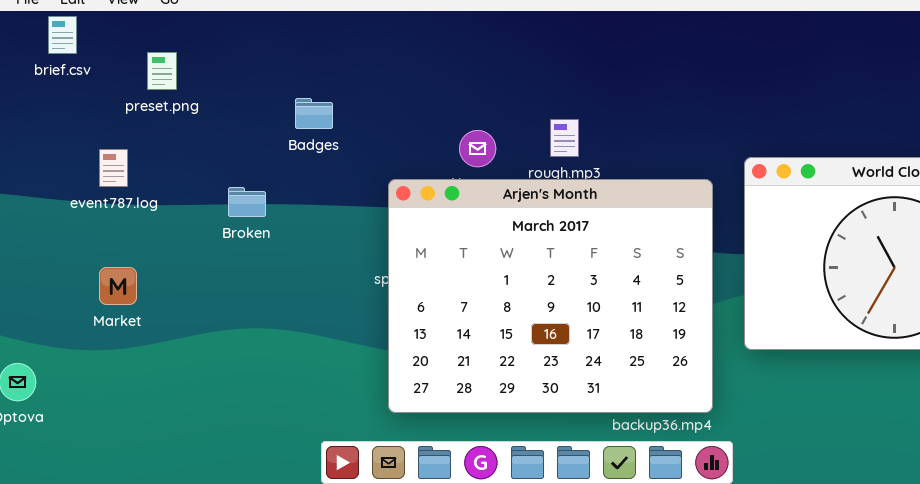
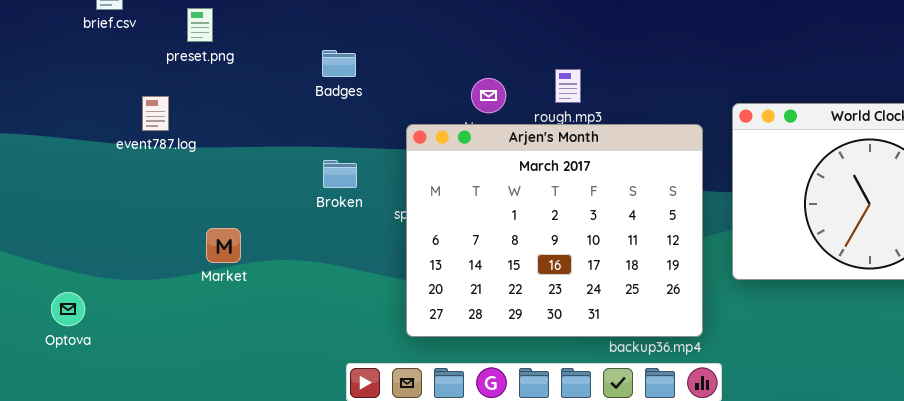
Broken: [228,187,266,217] -> [323,160,357,188], moved
Market: [99,267,137,305] -> [206,228,241,263], moved

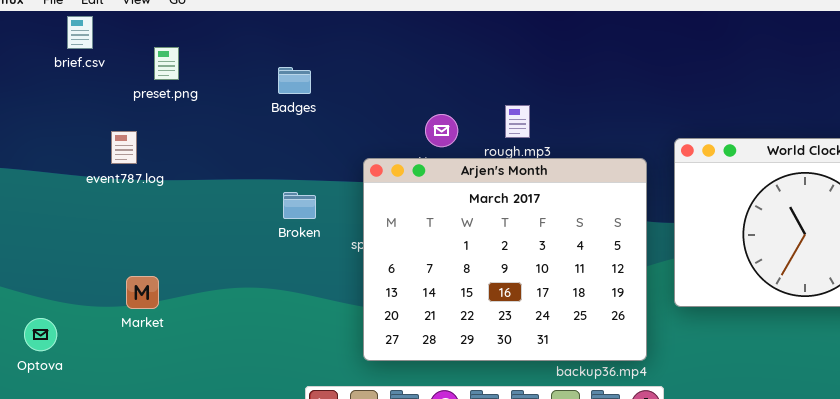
Badges: [322,50,356,77] -> [278,67,311,94], moved
Market: [206,228,241,263] -> [126,276,159,309], moved

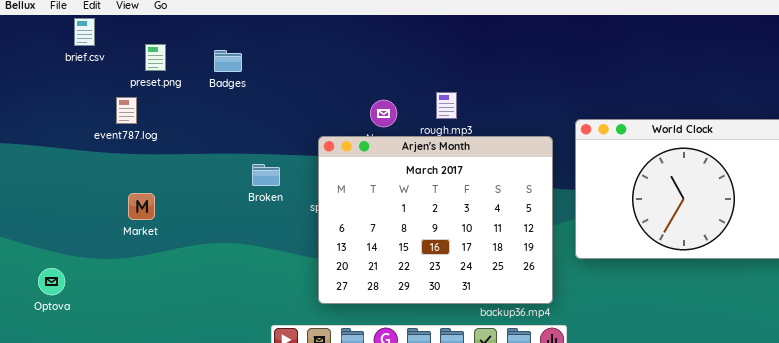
Badges: [278,67,311,94] -> [214,50,242,72], moved
event787.log: [111,131,137,164] -> [116,97,137,124], moved
Market: [126,276,159,309] -> [128,193,155,220], moved

